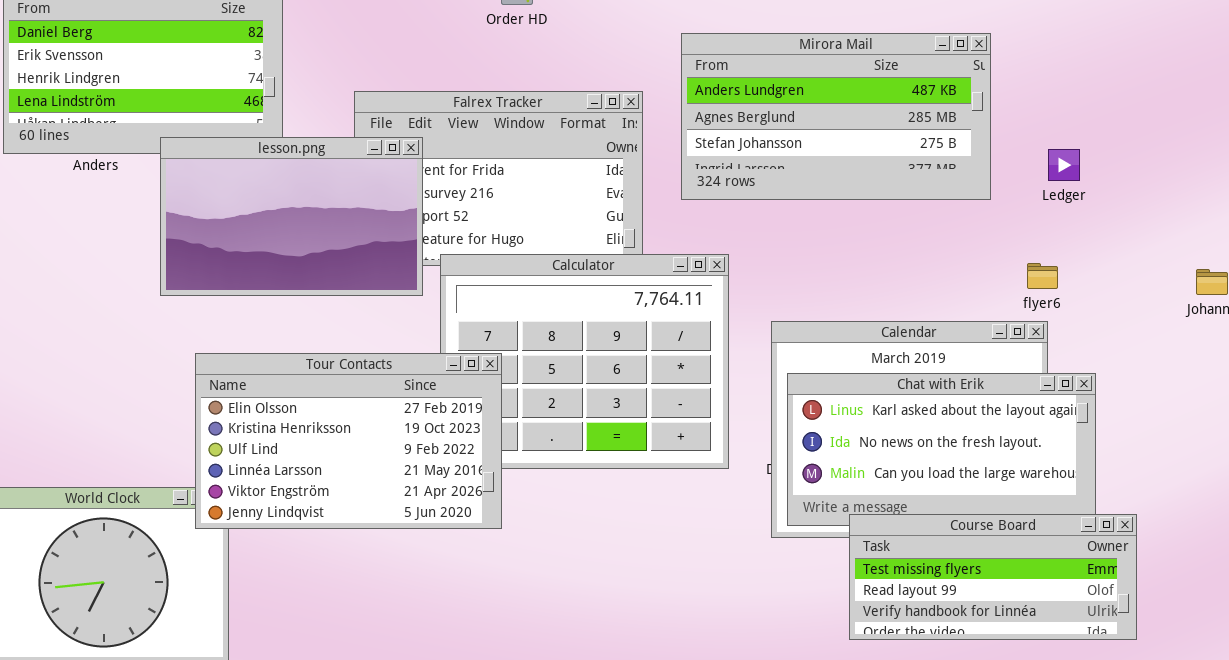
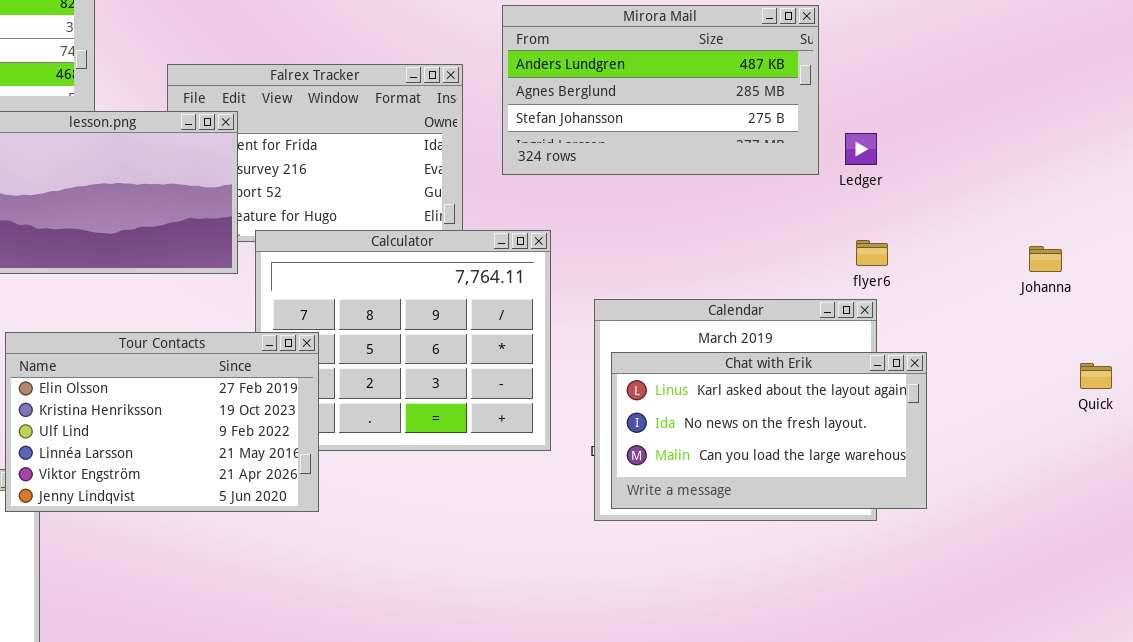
Ledger: [1048,149,1080,181] -> [845,133,877,165], moved
Course Board: [849,514,1137,640] -> none, closed

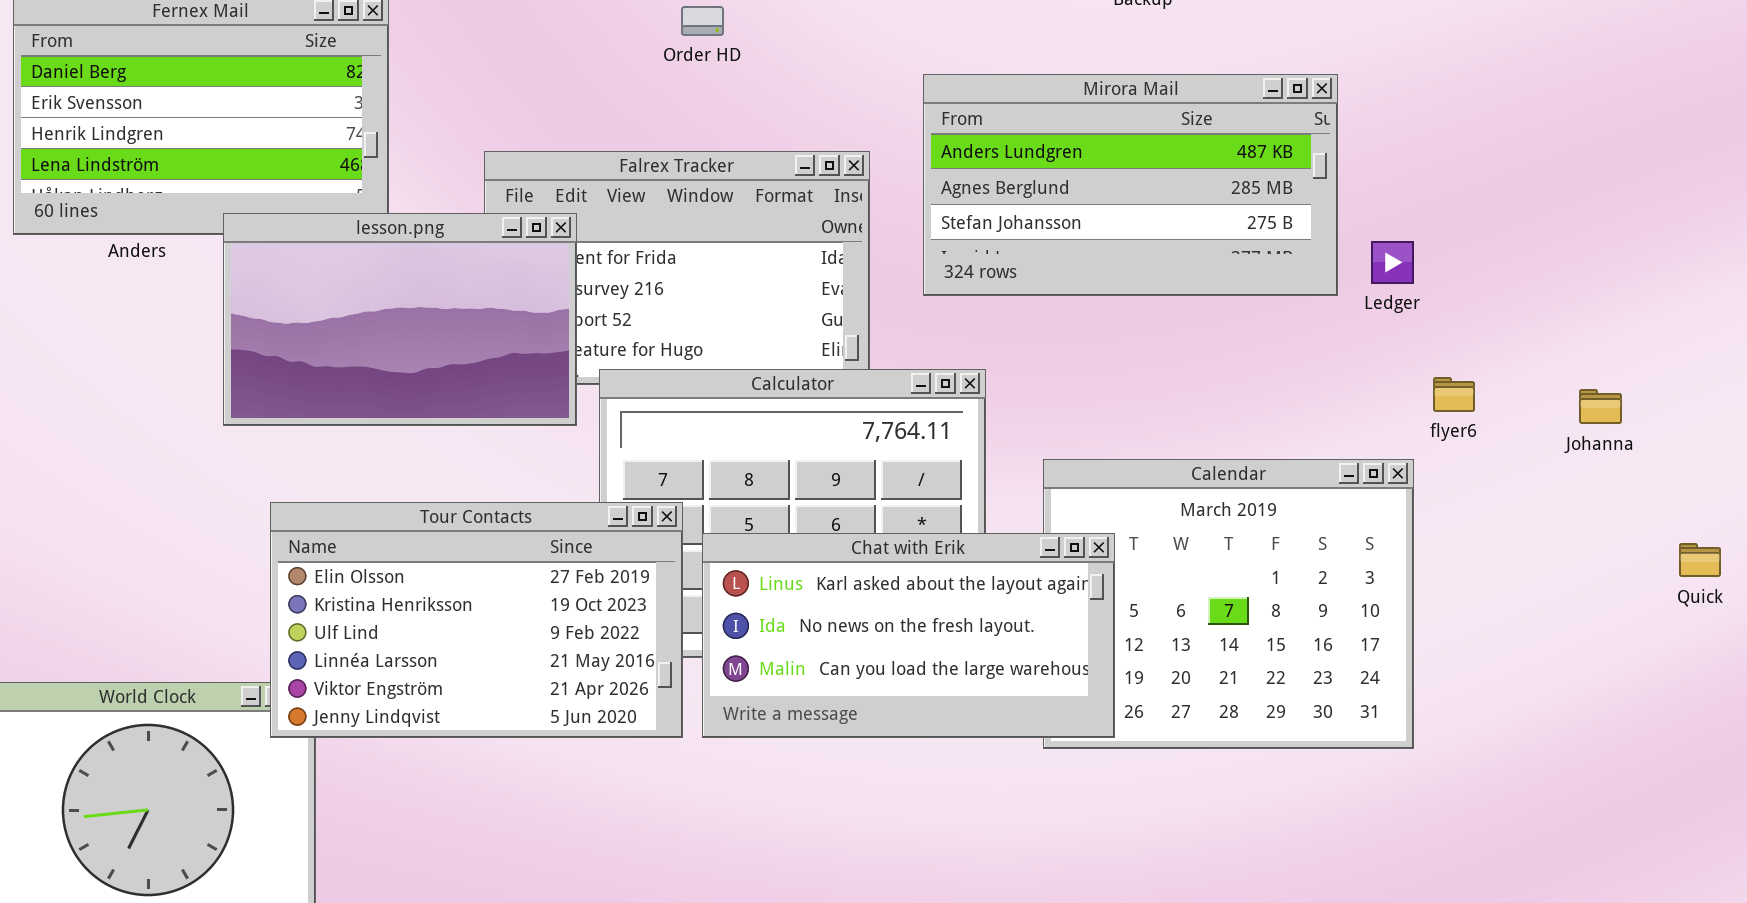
flyer6: [856,240,888,266] -> [1433,377,1475,412], moved
Johanna: [1029,246,1062,272] -> [1579,389,1622,424], moved
Chat with Erik: [611,352,927,509] -> [702,533,1115,738], moved

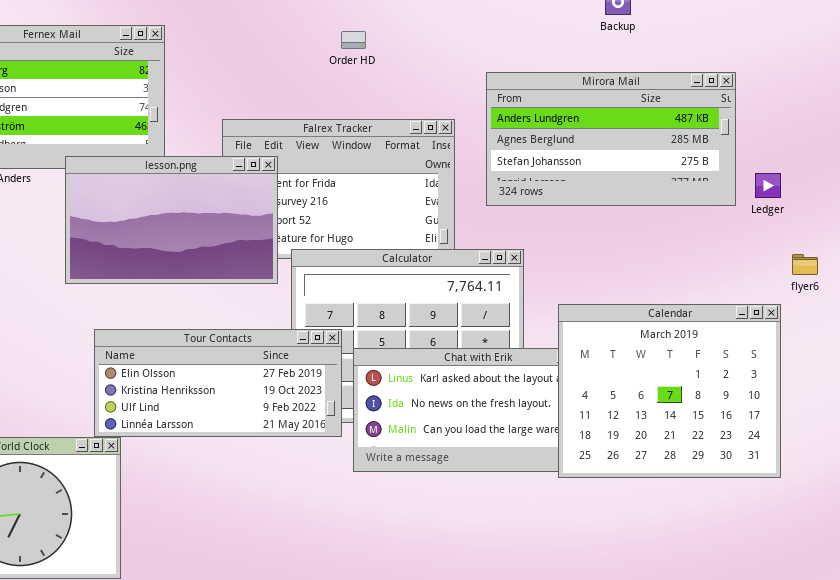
Calendar: [1043,459,1414,749] -> [558,304,781,478], raised
Tour Contacts: [270,502,683,738] -> [94,329,342,437], resized

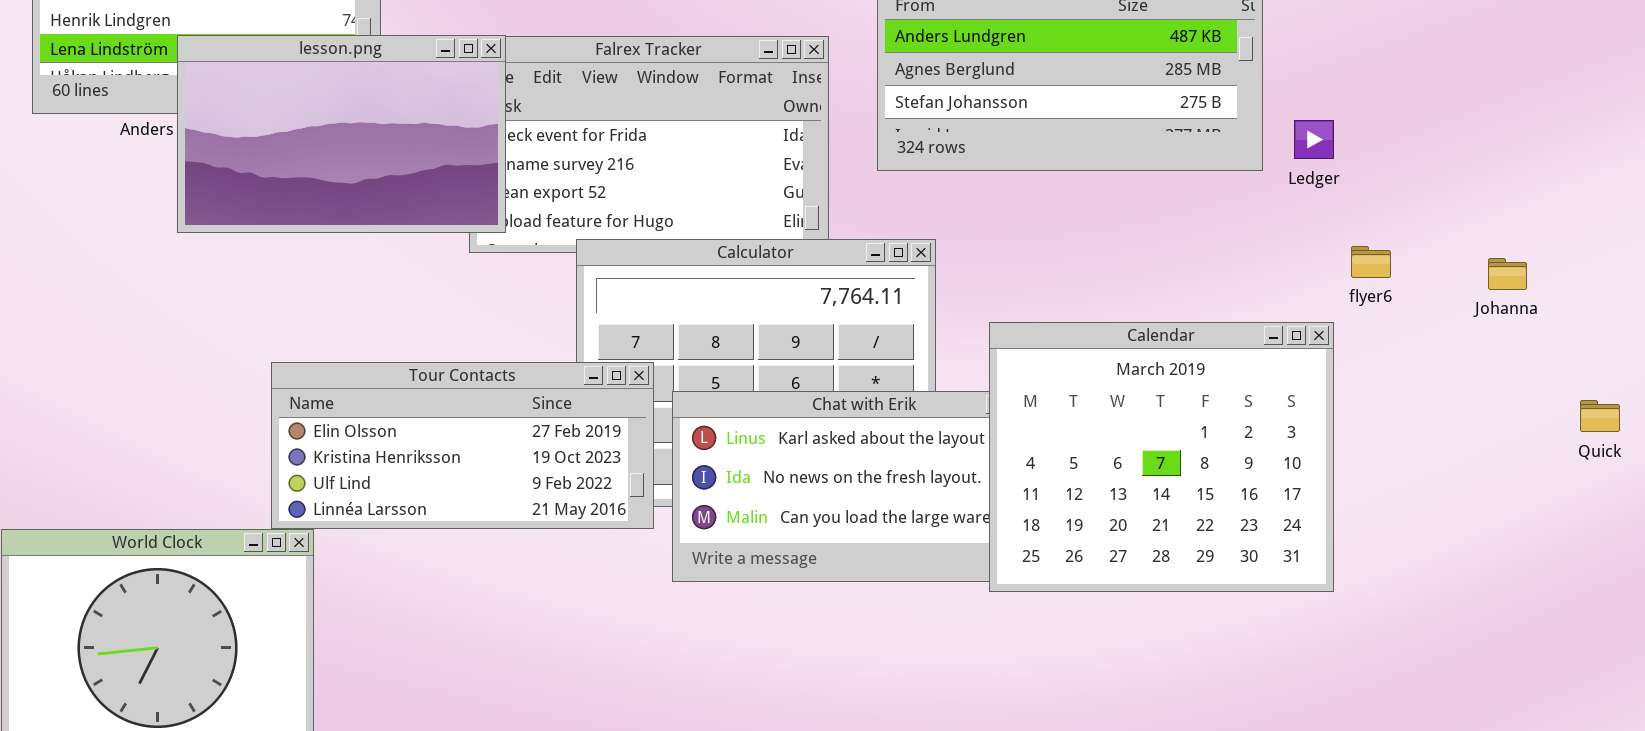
lesson.png: [65,156,278,284] -> [177,35,506,233], moved

